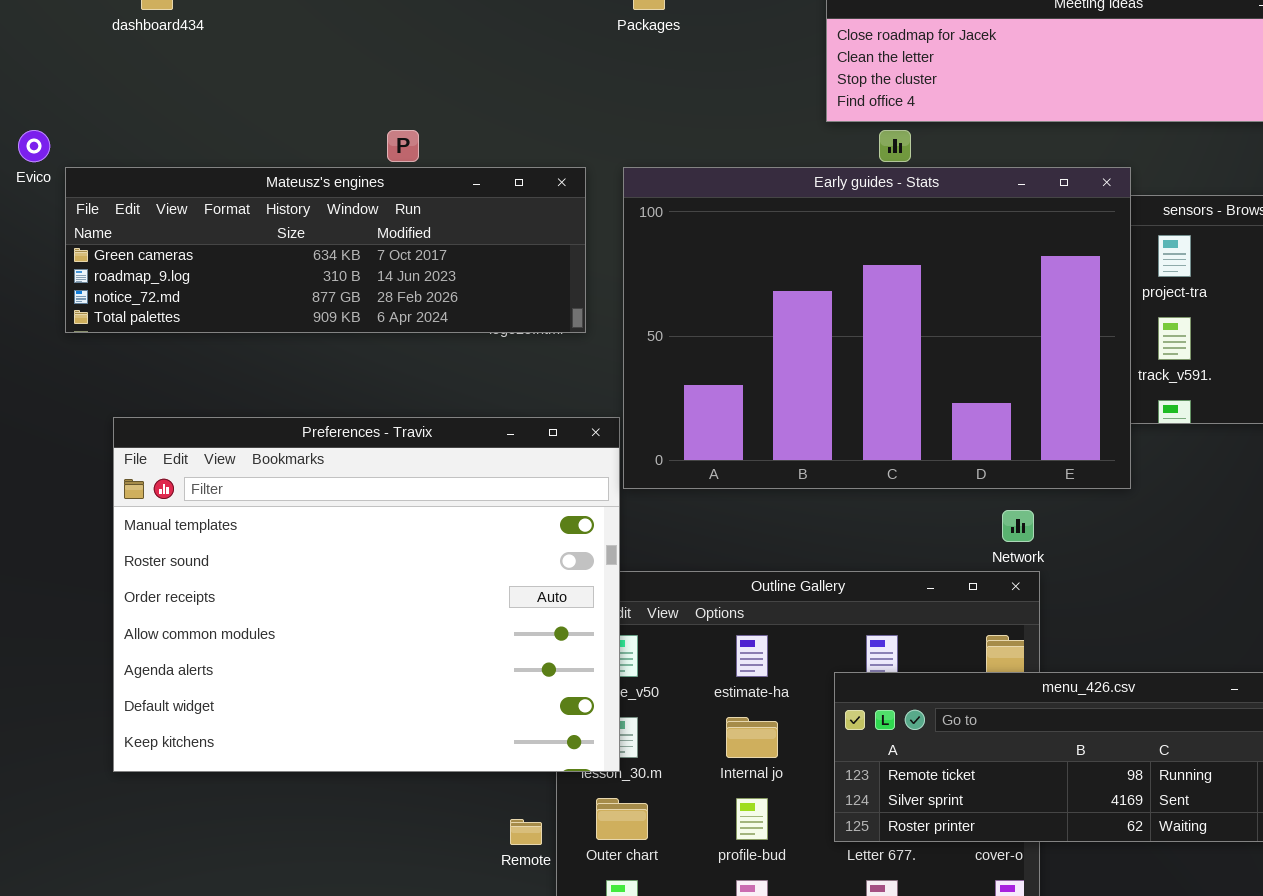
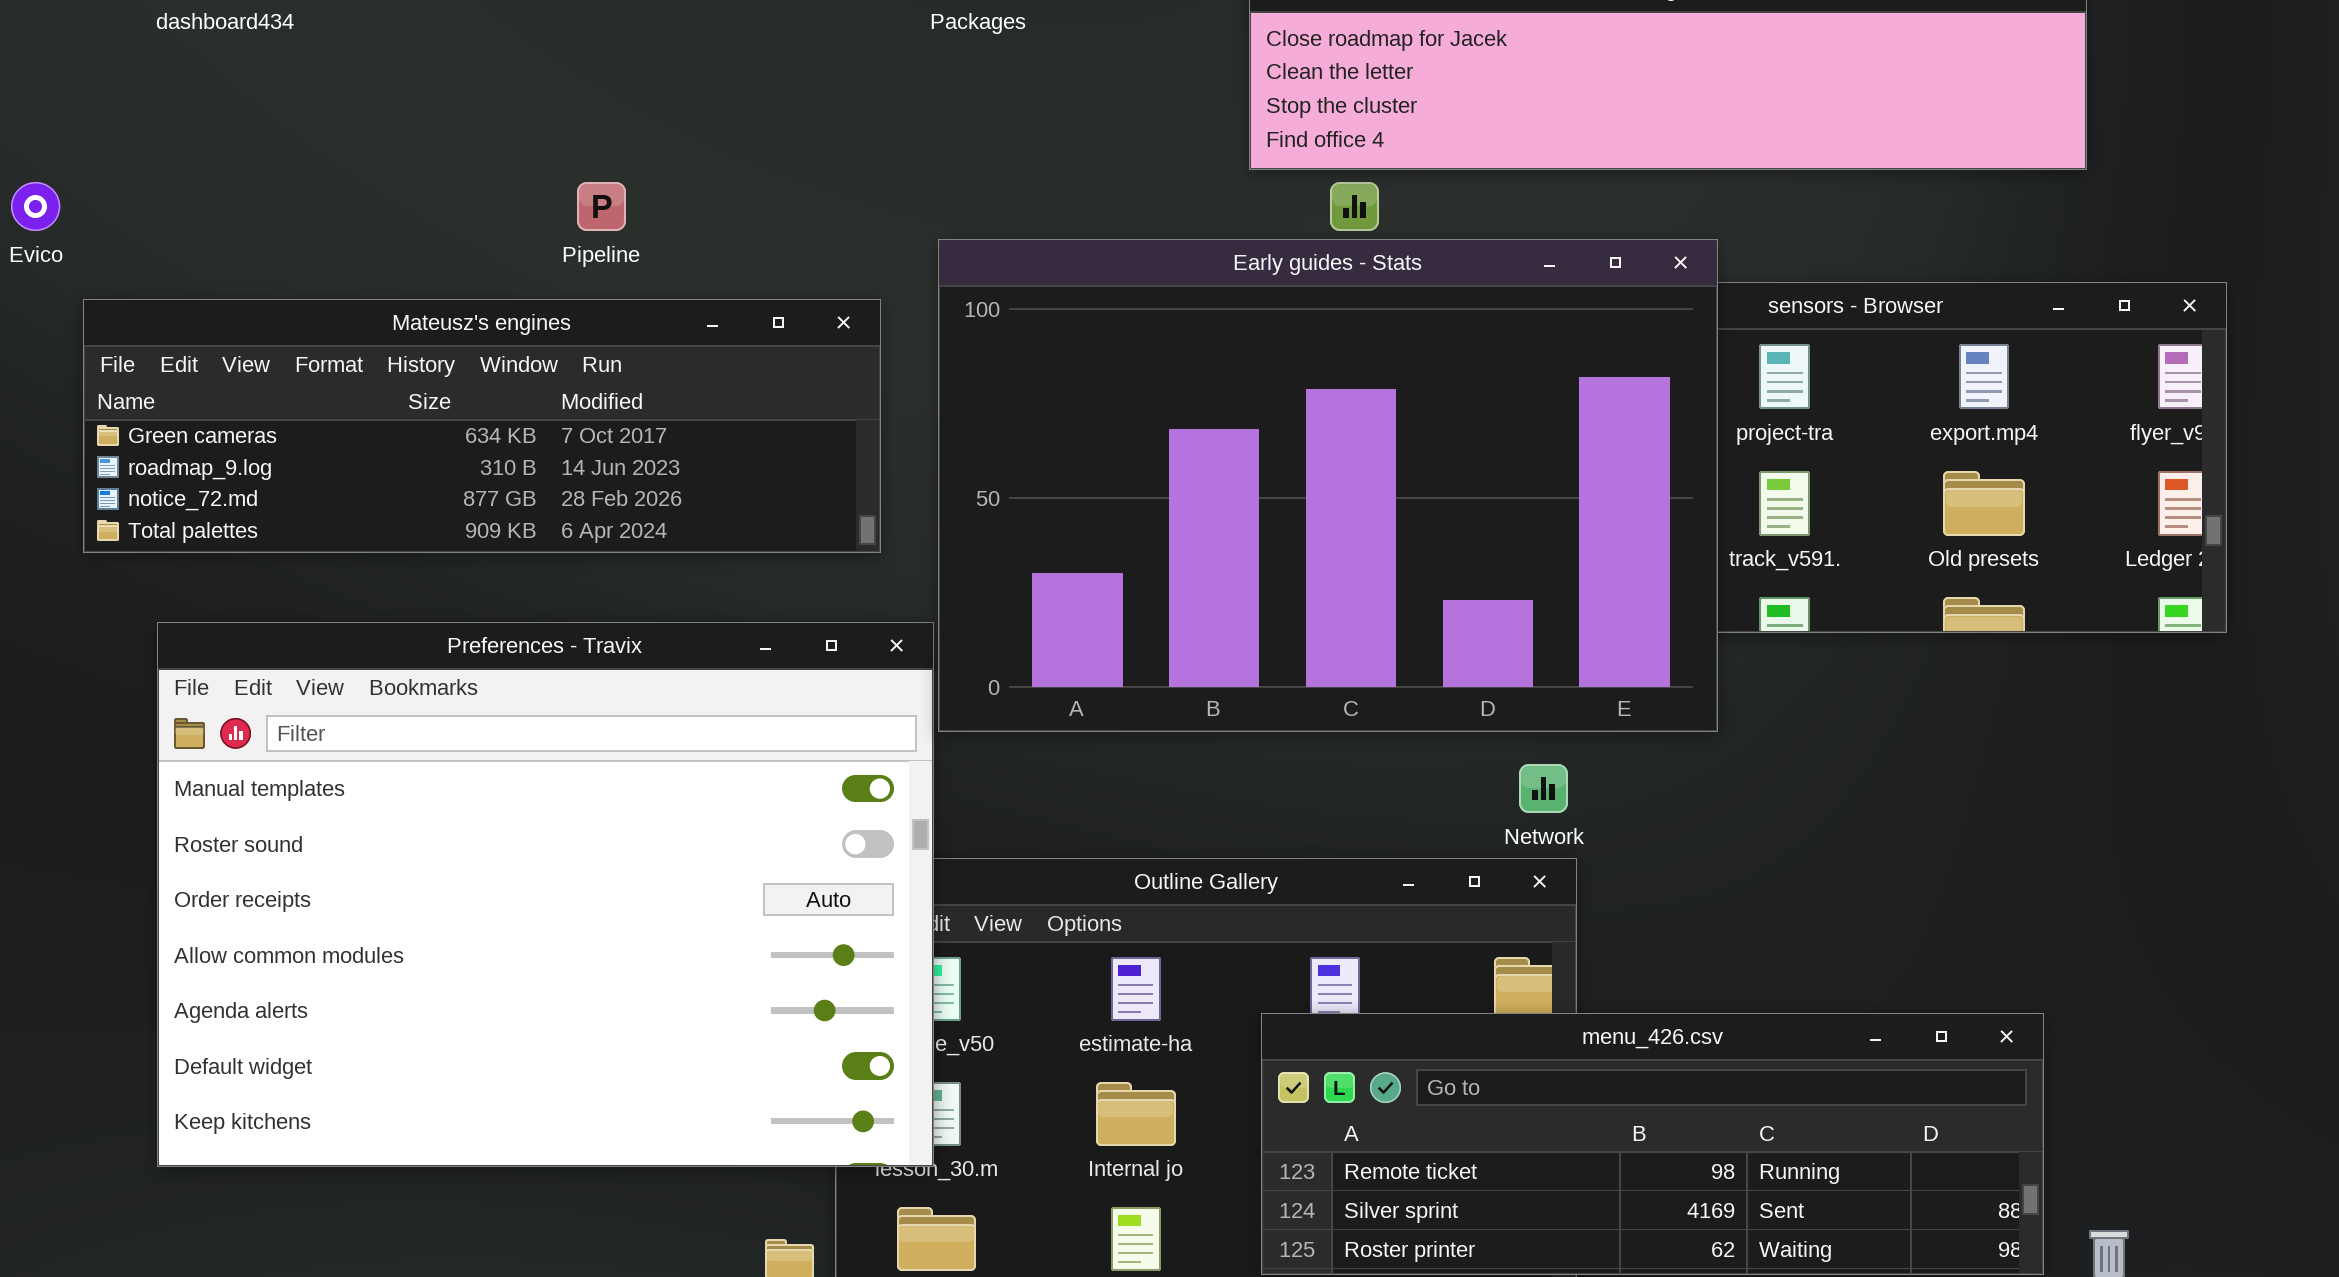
Mateusz's engines: [65,167,586,333] -> [83,299,881,553], moved

